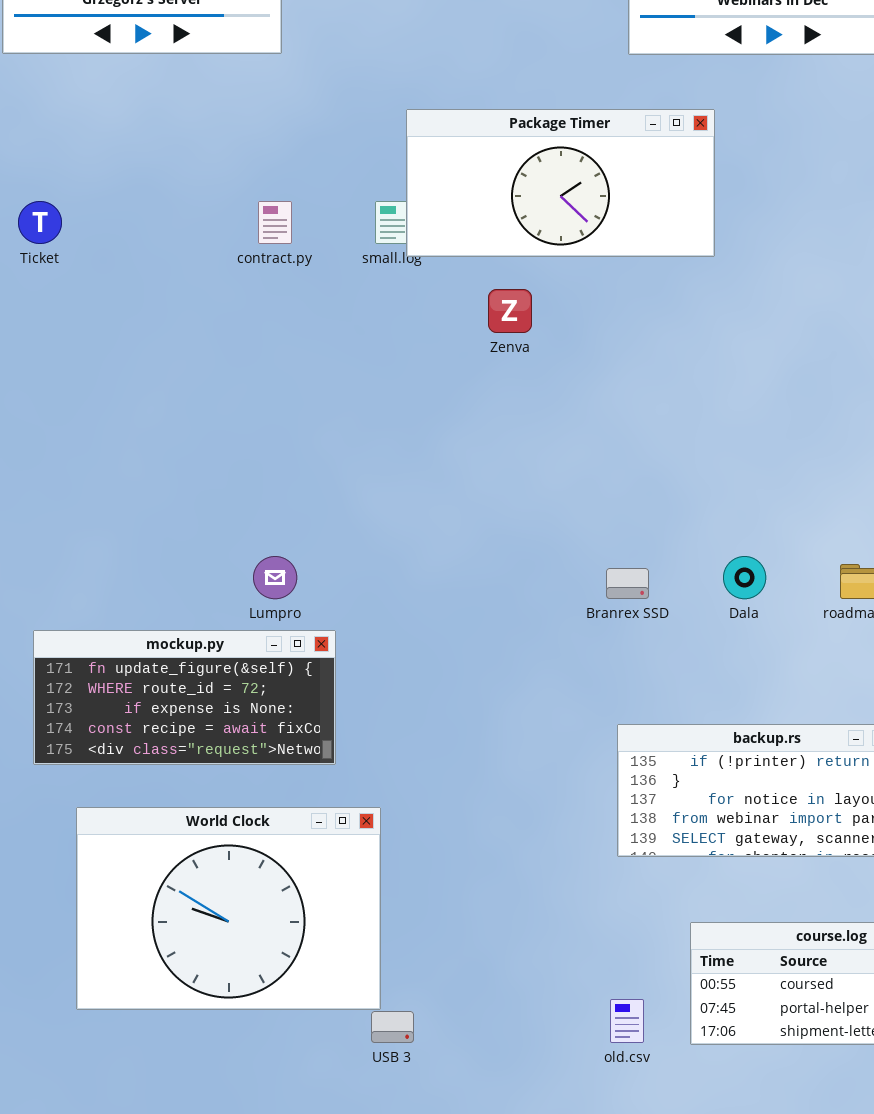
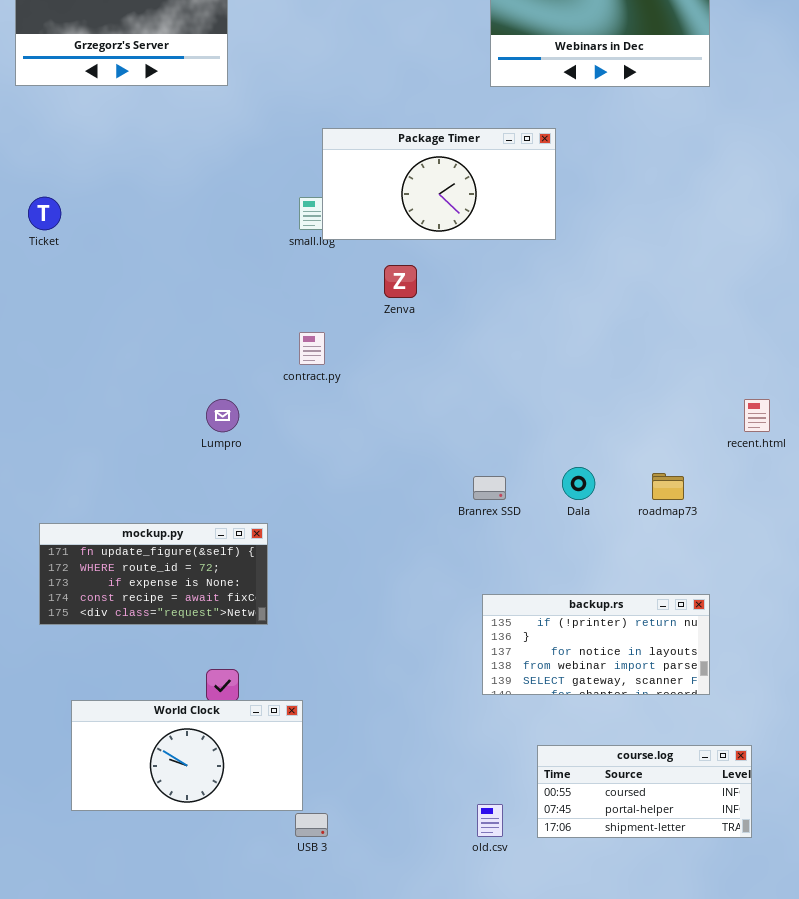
contract.py: [258,201,292,244] -> [299,332,325,365], moved
Lumpro: [253,556,297,599] -> [206,399,239,432], moved
World Clock: [76,807,381,1010] -> [71,700,303,811], resized

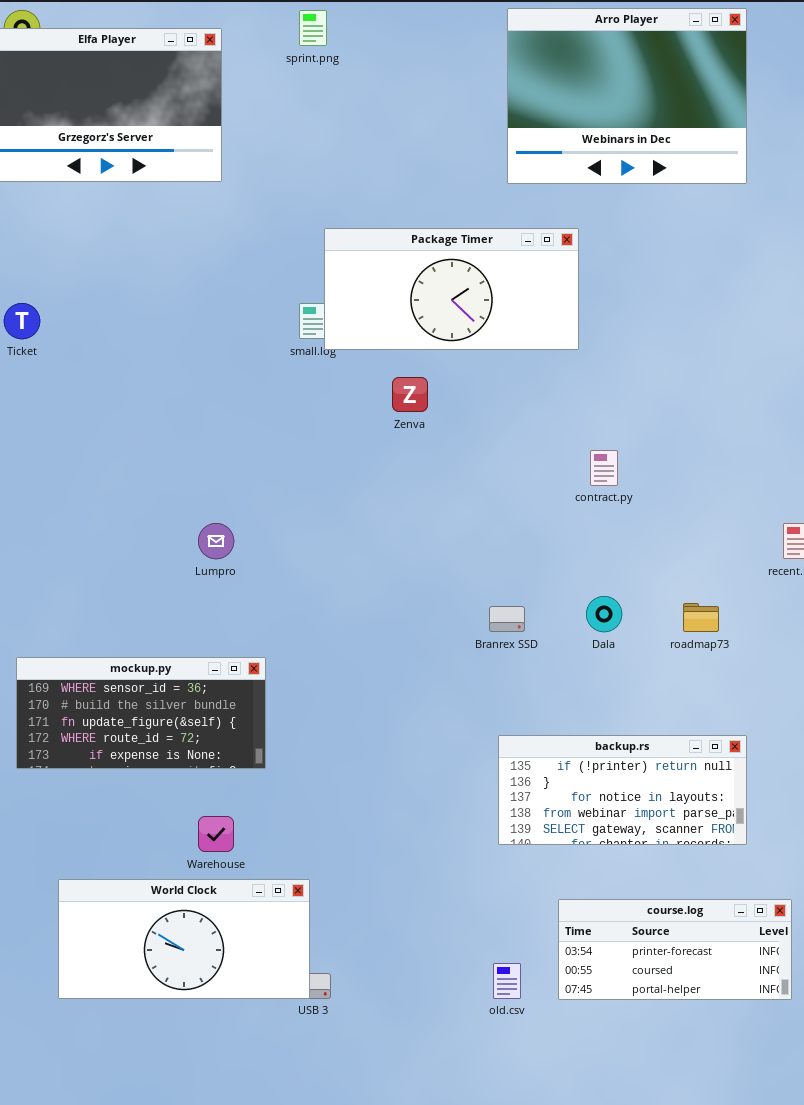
contract.py: [299,332,325,365] -> [590,450,618,486], moved
mockup.py: [39,523,268,625] -> [16,657,266,769], scrolled up 2 rows
World Clock: [71,700,303,811] -> [58,879,310,999], moved
course.log: [537,745,752,838] -> [558,899,792,1000], scrolled up 1 row

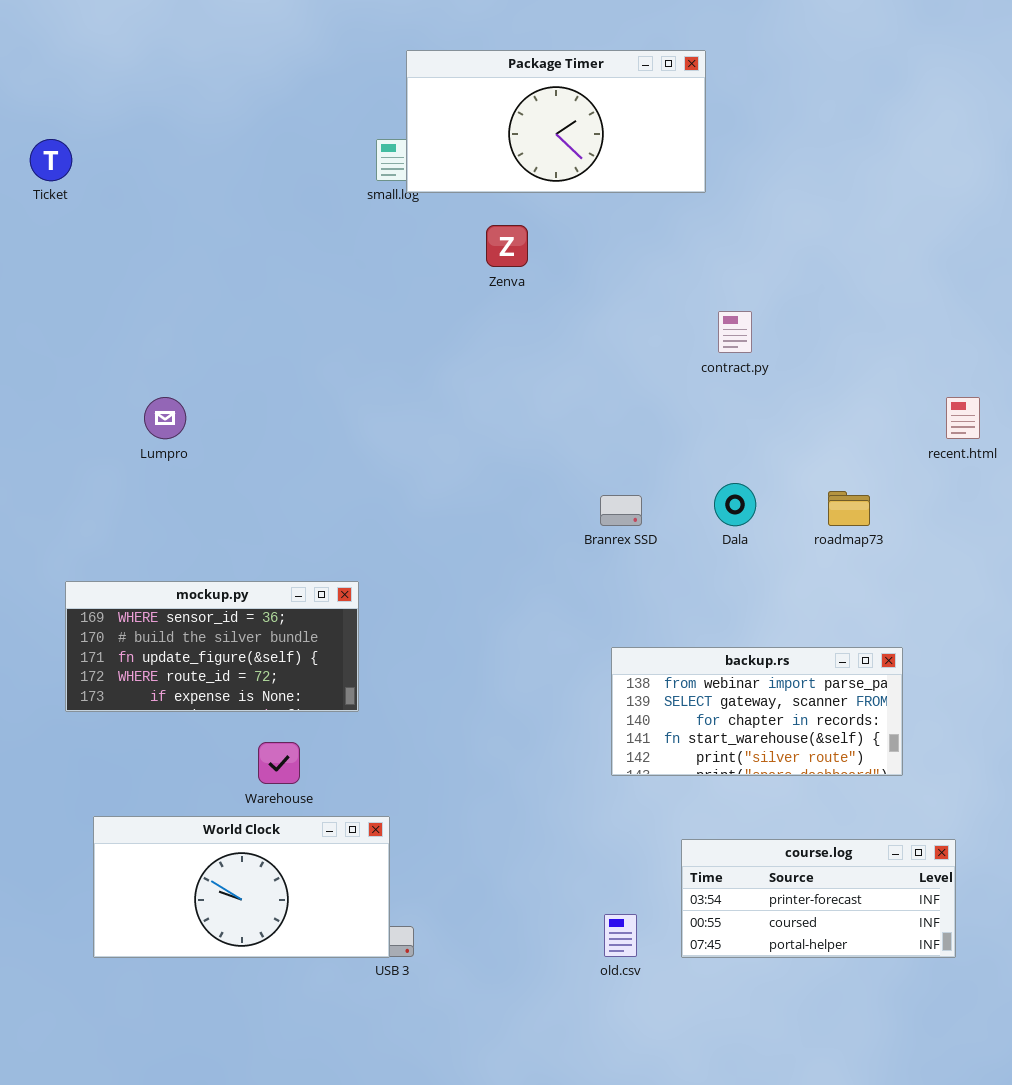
Lumpro: [198,523,234,559] -> [144,397,186,439], moved
mockup.py: [16,657,266,769] -> [65,581,359,712], moved
backup.rs: [498,735,747,845] -> [611,647,903,776], scrolled down 3 rows

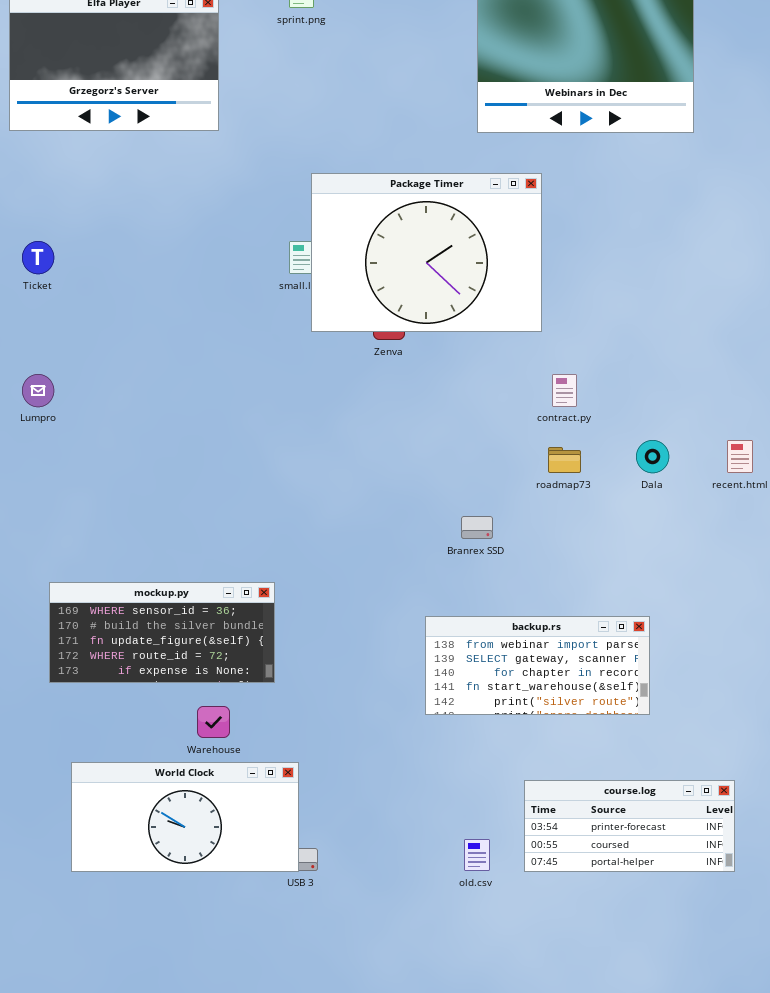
Package Timer: [406,50,706,193] -> [311,173,542,332], resized
Lumpro: [144,397,186,439] -> [22,374,54,407], moved
Dala: [714,483,756,526] -> [636,440,669,473], moved
roadmap73: [828,491,870,526] -> [548,447,581,473], moved
backup.rs: [611,647,903,776] -> [425,616,650,715], moved

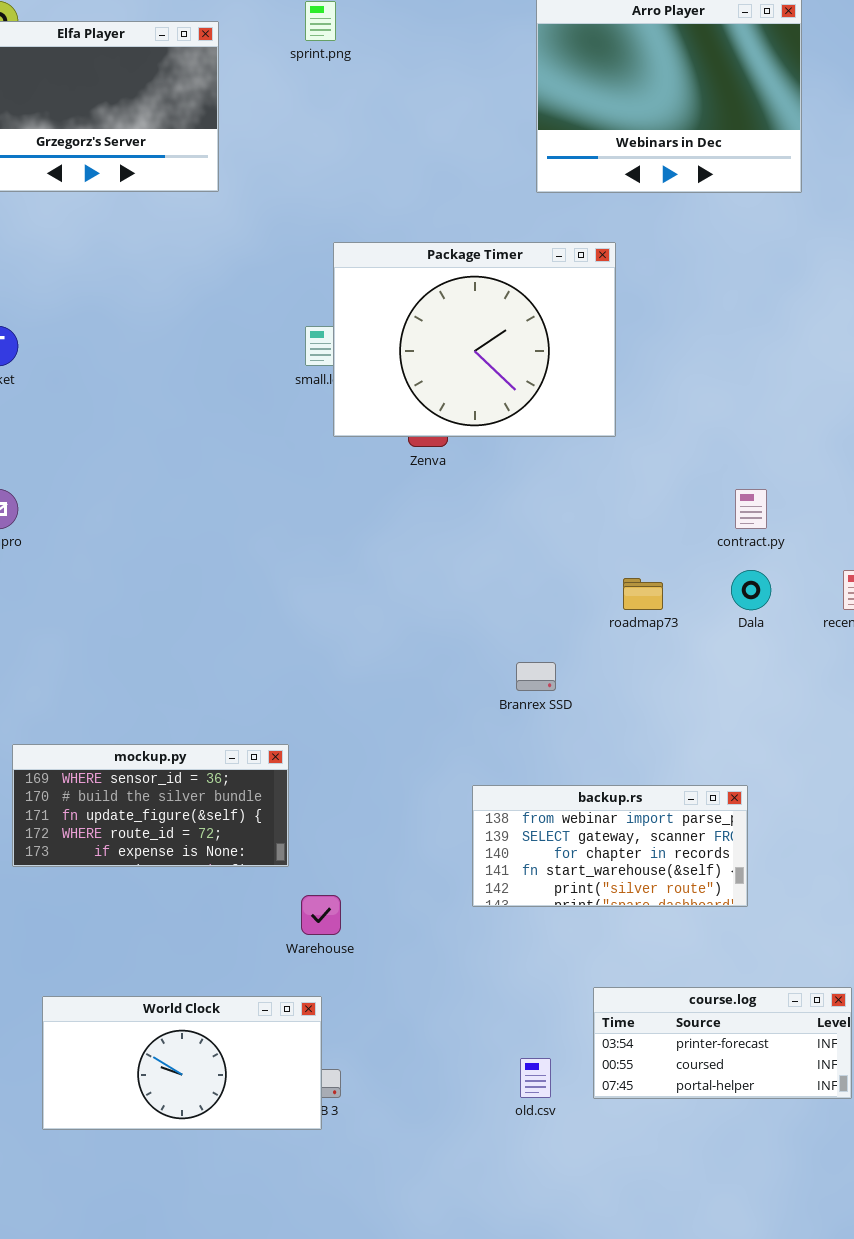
contract.py: [552,374,577,407] -> [735,489,767,529], moved
Warehouse: [197,706,230,738] -> [301,895,341,935], moved
World Clock: [71,762,299,872] -> [42,996,322,1130], moved

